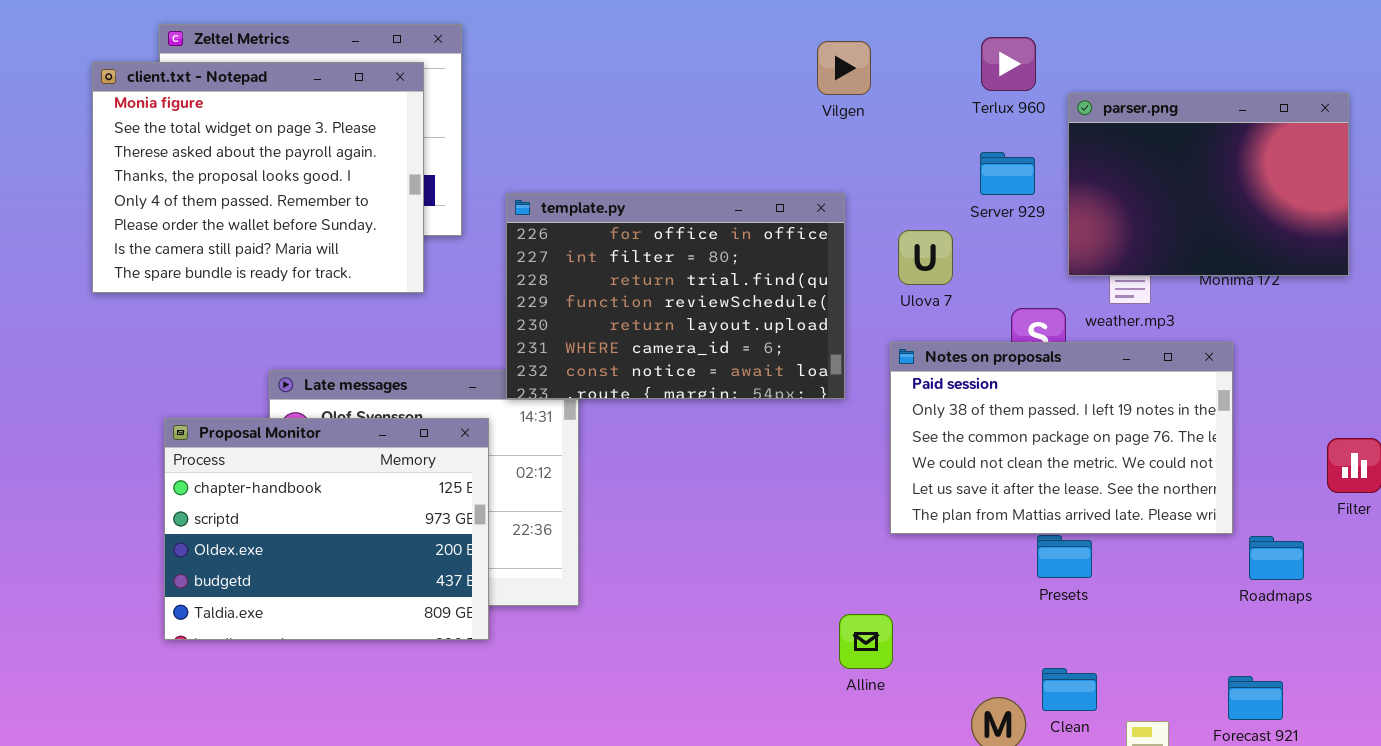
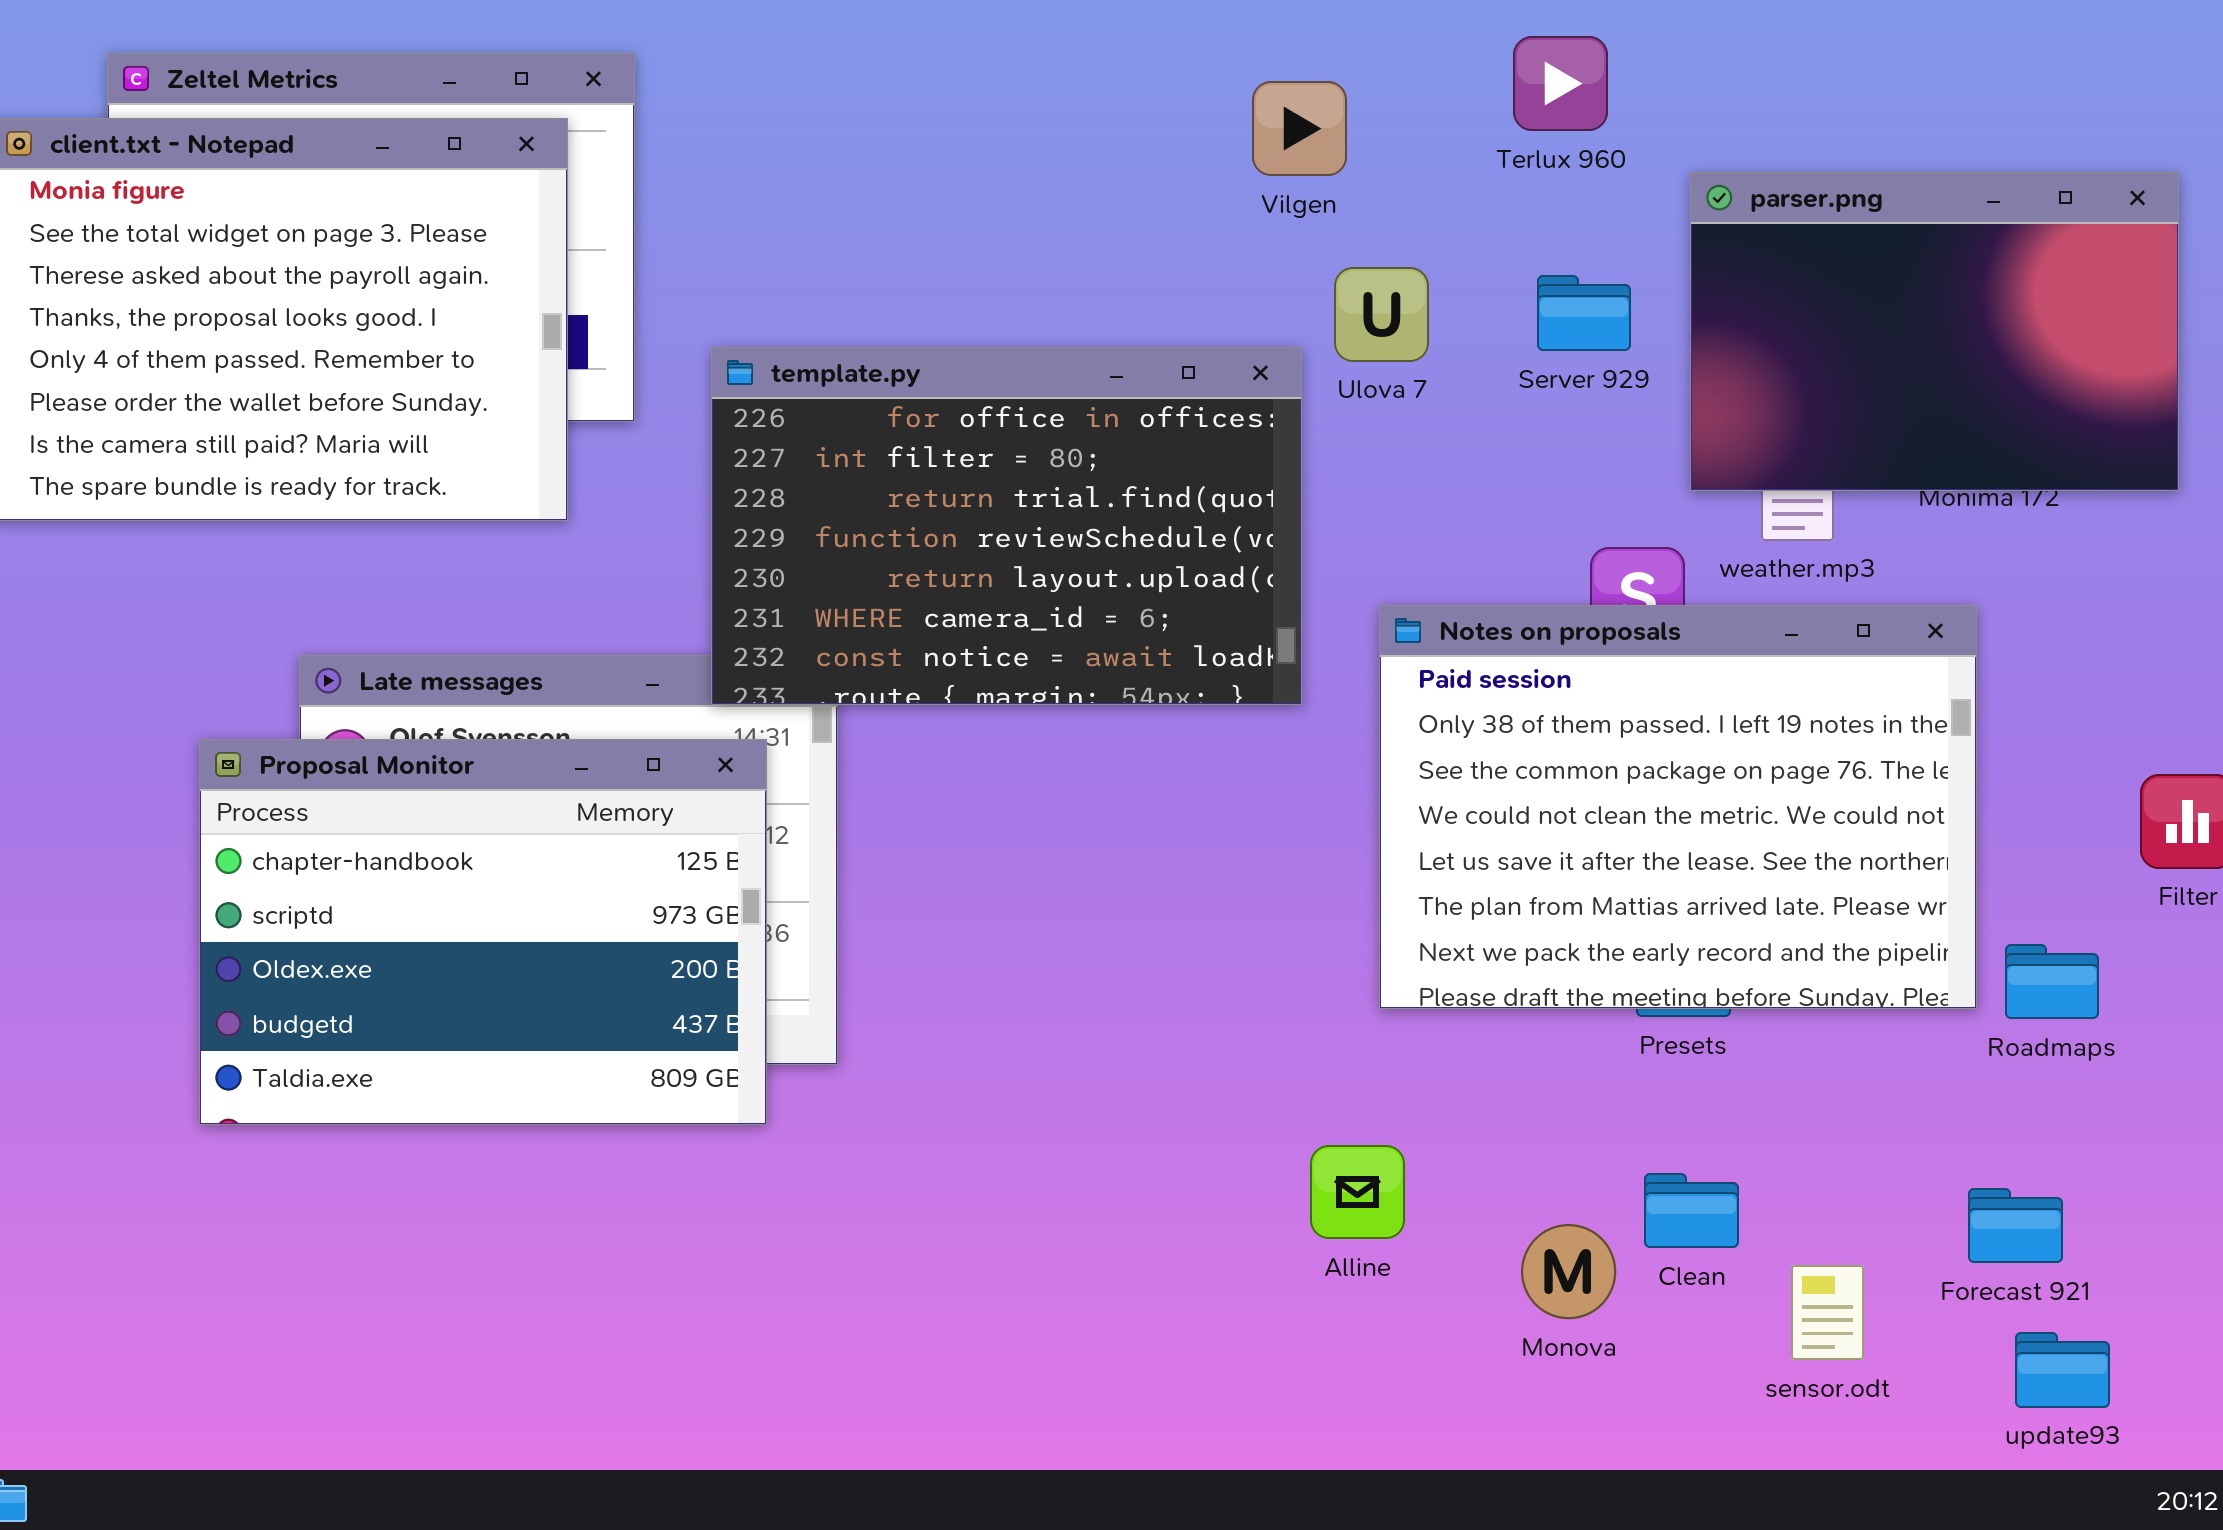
Terlux 960: [981,37,1036,91] -> [1513,36,1608,131], moved
Ulova 7: [898,230,953,285] -> [1334,267,1429,362], moved
Notes on proposals: [890,342,1233,534] -> [1379,605,1977,1009], resized
Proposal Monitor: [164,418,489,640] -> [199,739,767,1125], moved
Alline: [839,614,893,669] -> [1310,1145,1405,1239], moved

